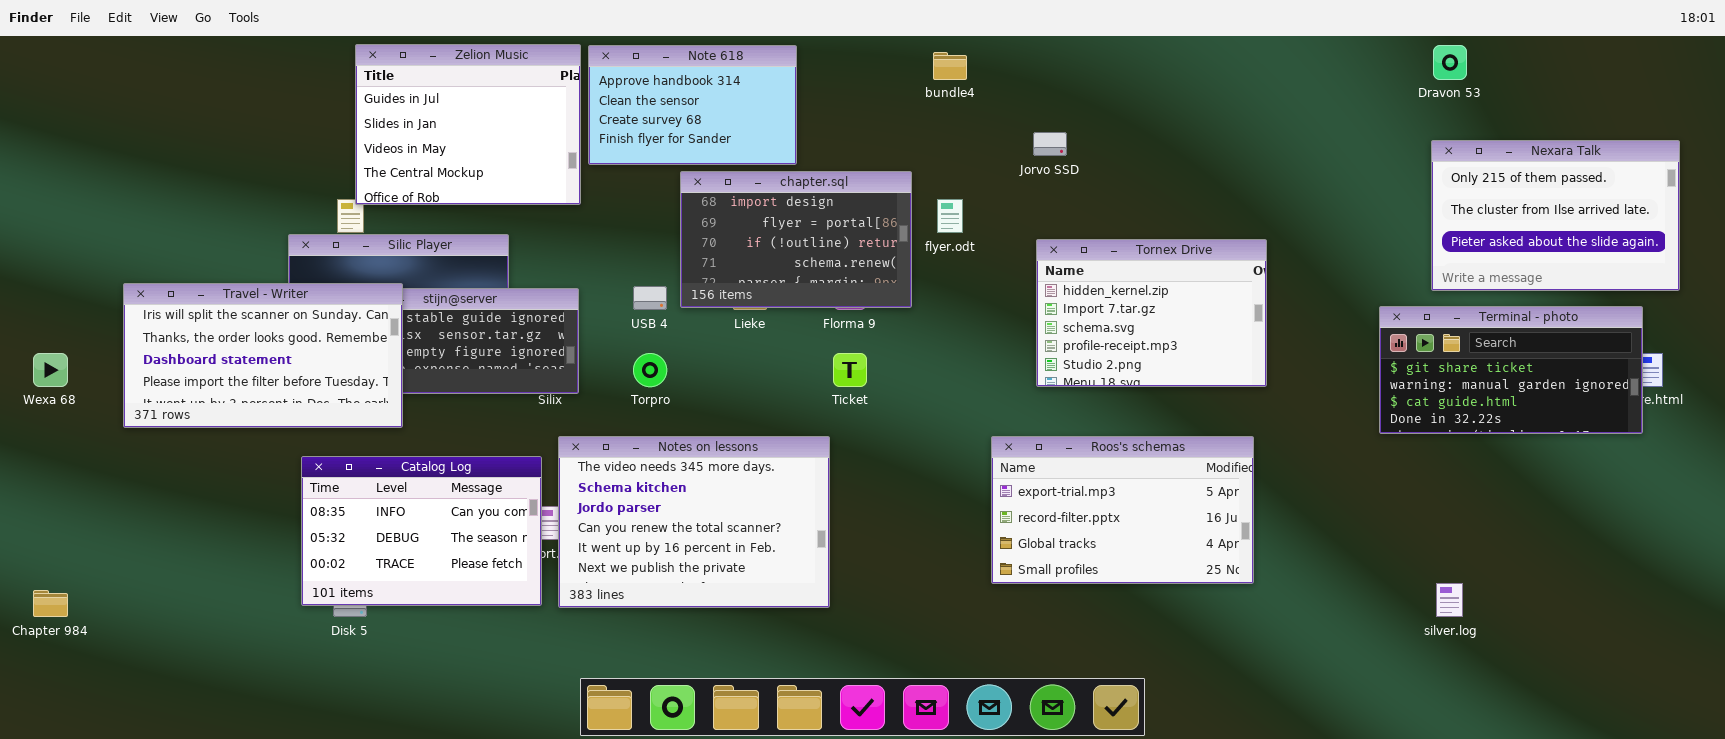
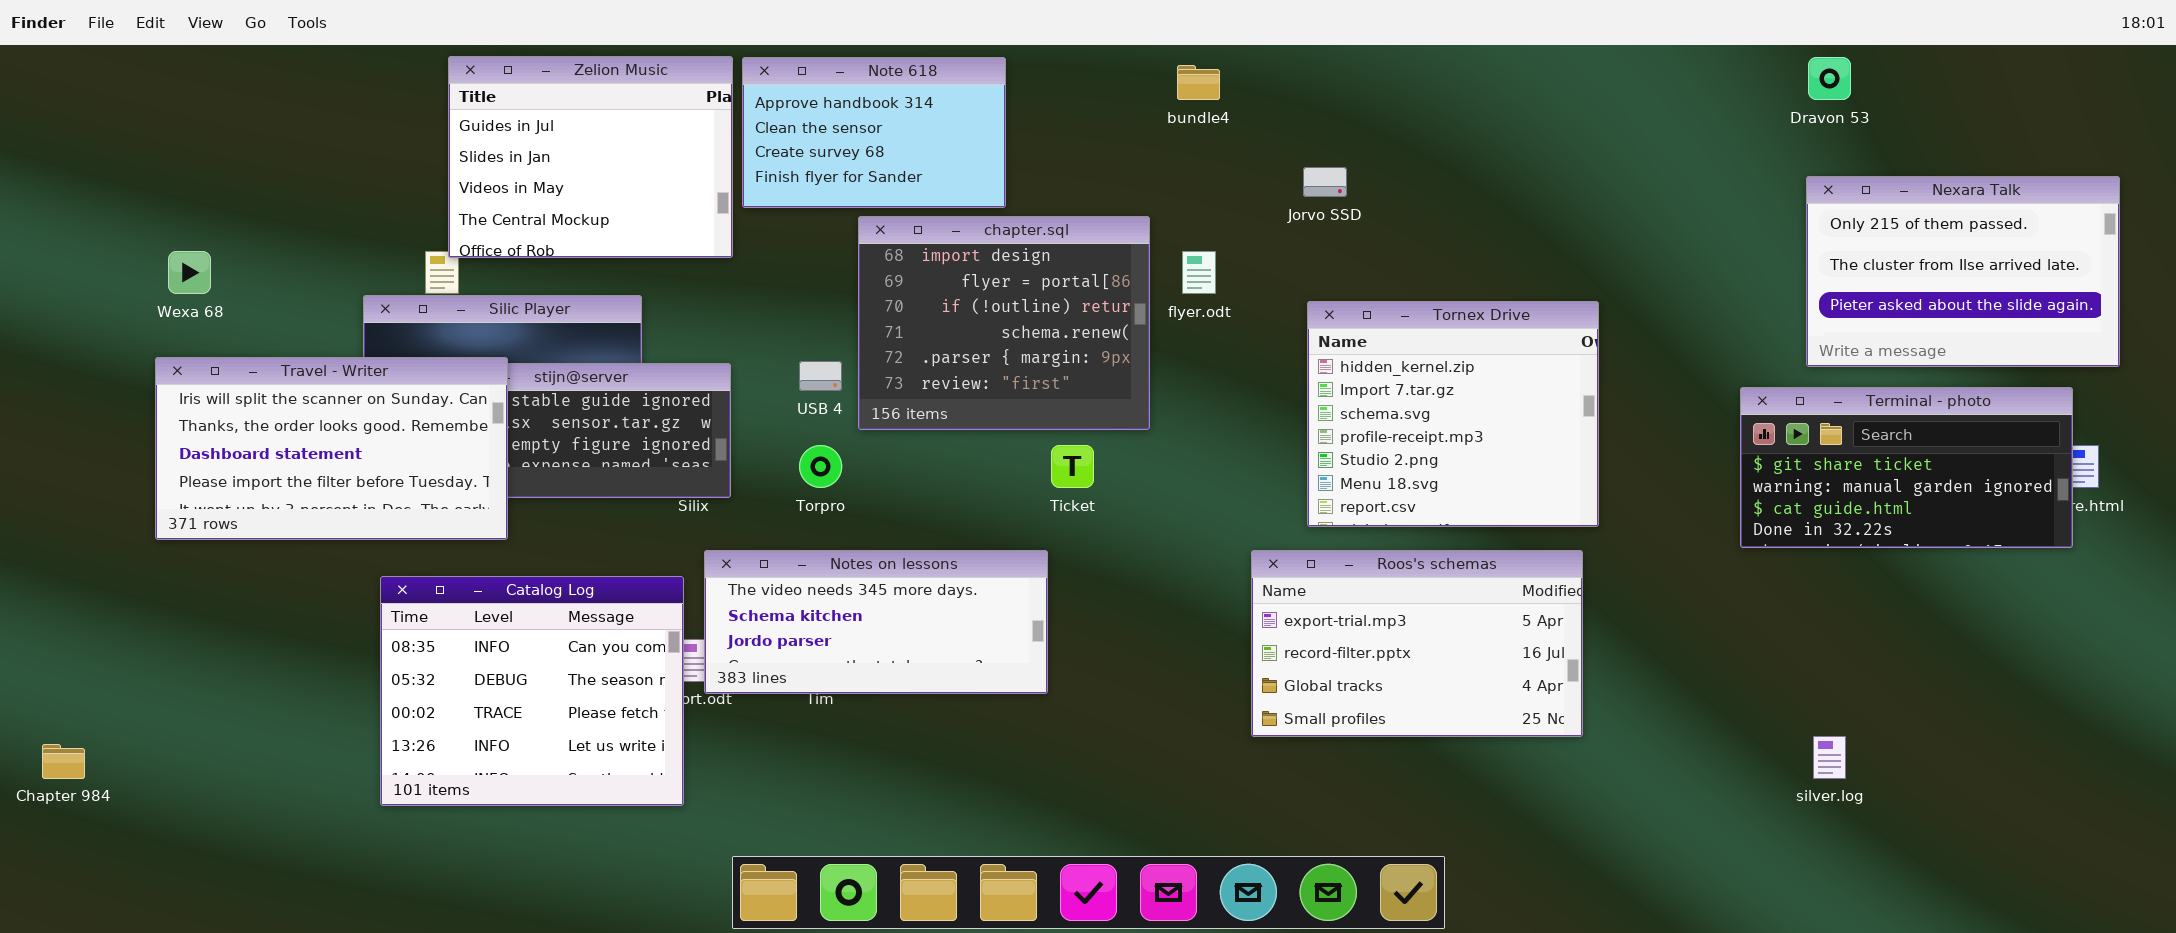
chapter.sql: [680,171,912,308] -> [858,216,1150,430], resized
Tornex Drive: [1036,239,1267,387] -> [1307,301,1599,527], resized
Wexa 68: [33,353,68,387] -> [168,251,211,294], moved
Notes on lessons: [558,436,830,608] -> [704,550,1048,694], resized
Catalog Log: [301,456,542,606] -> [380,576,684,806], resized

